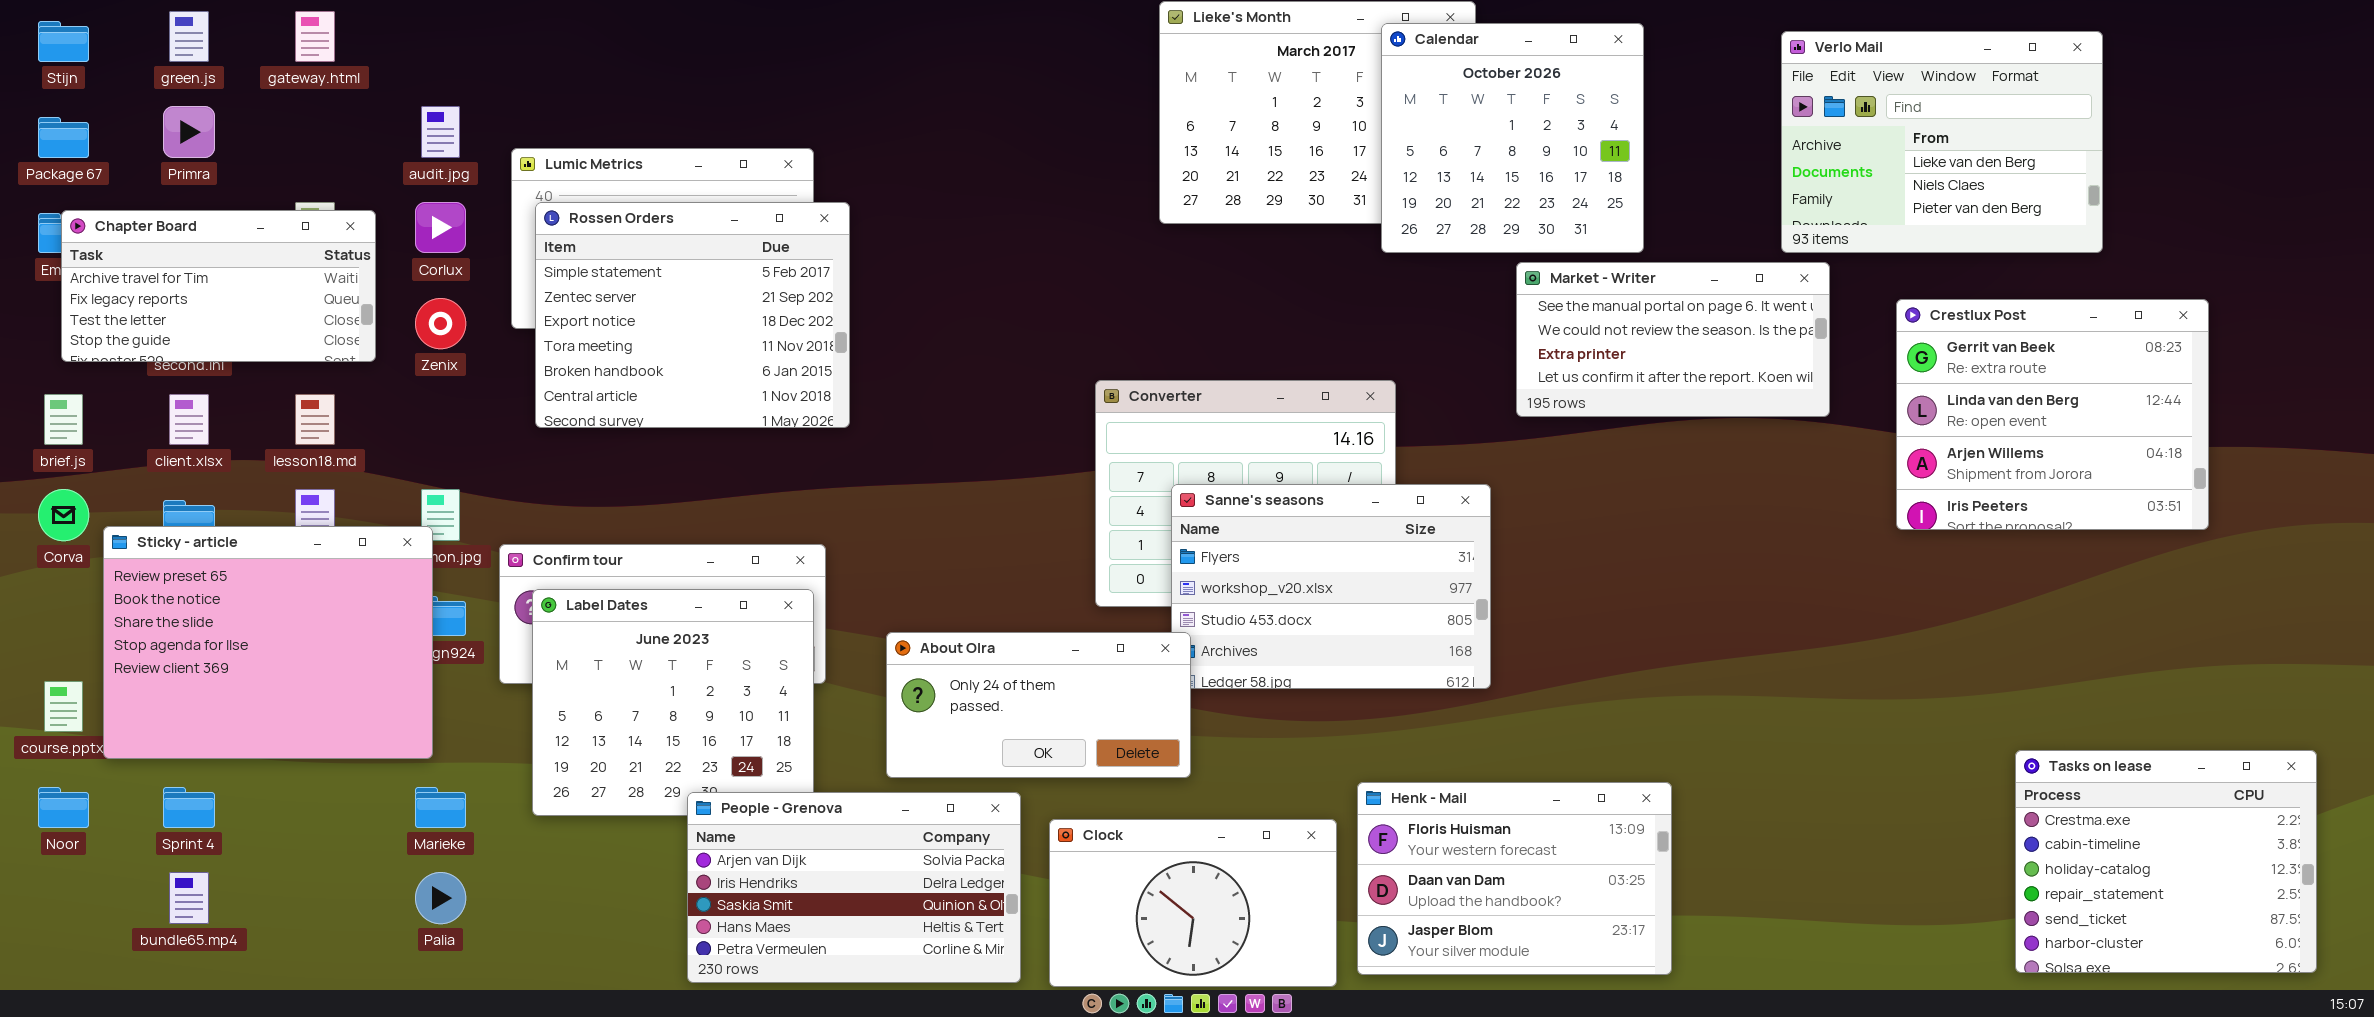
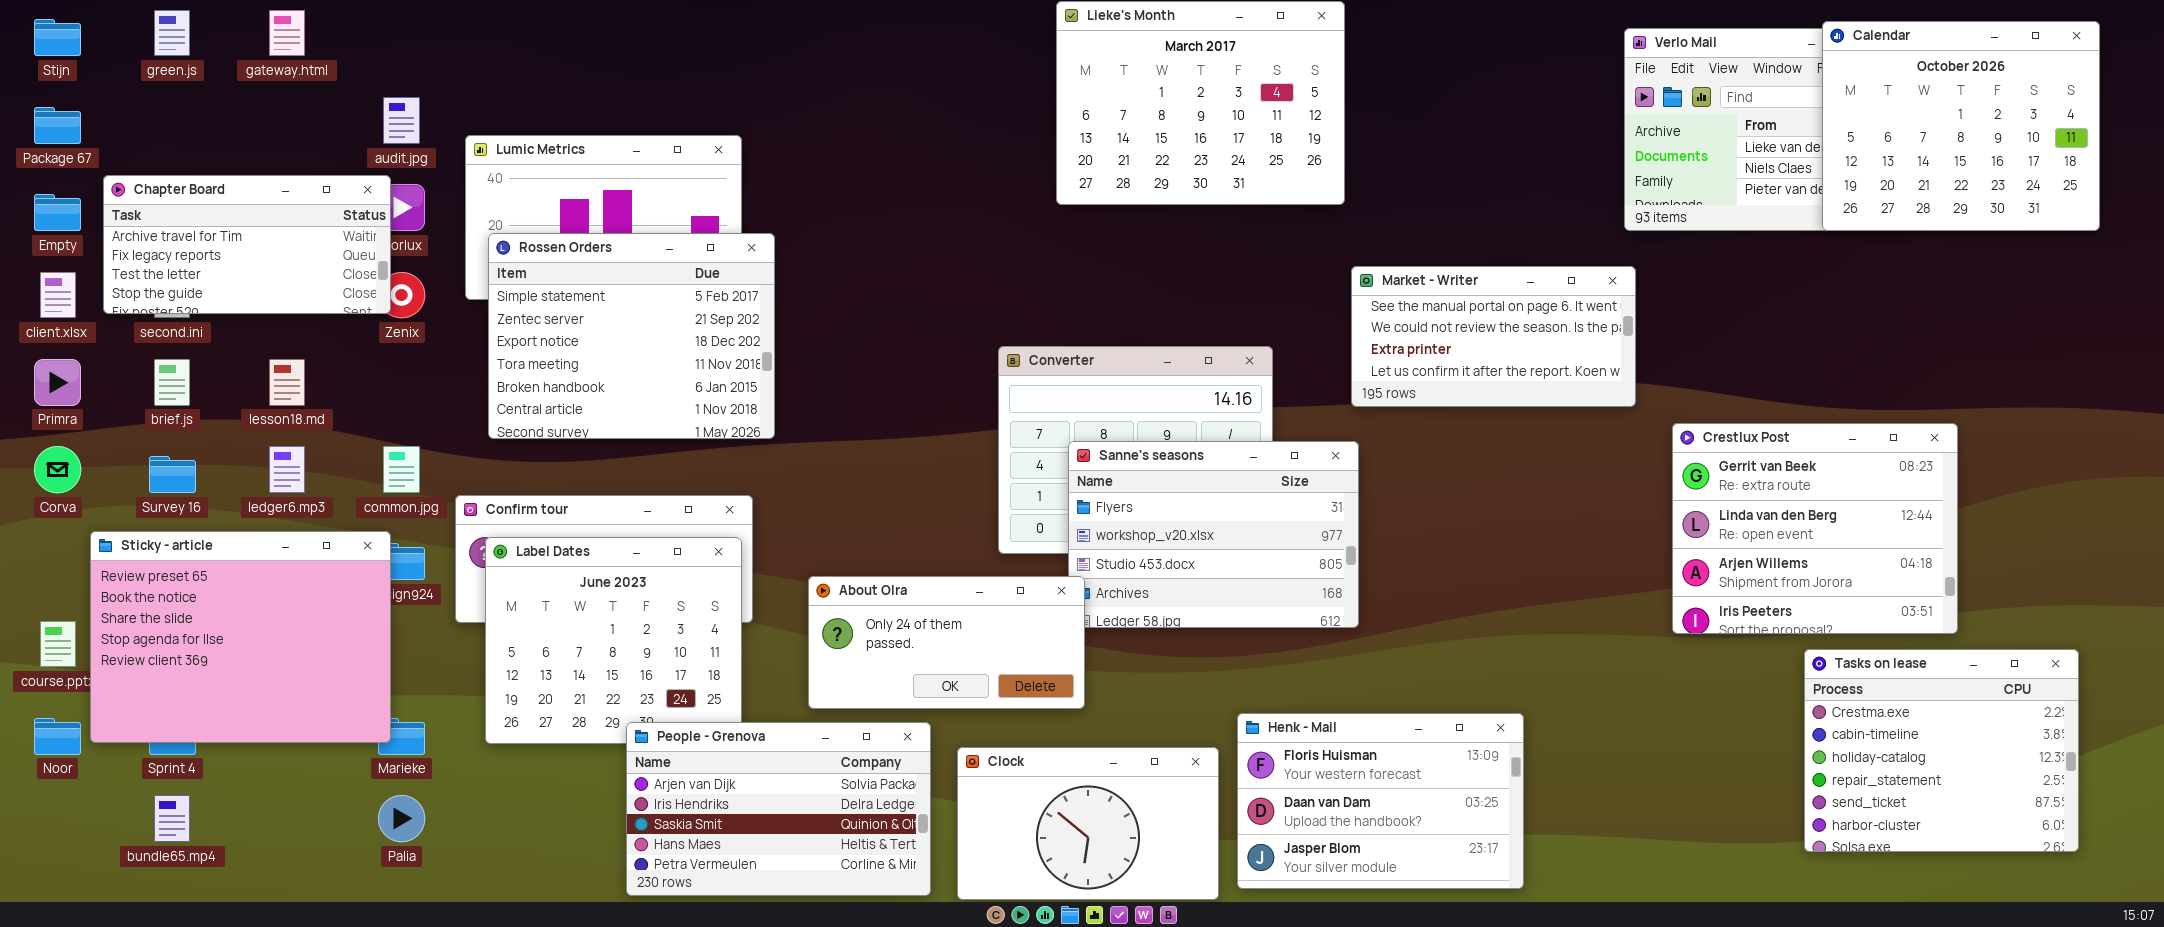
Calendar: [1381,23,1644,253] -> [1822,21,2100,231], moved, resized
Primra: [163,106,215,158] -> [34,359,81,406], moved
Rossen Orders: [535,202,850,428] -> [488,233,775,439], moved
Chapter Board: [61,210,376,362] -> [103,175,391,314], moved
Market - Writer: [1516,262,1830,417] -> [1351,266,1636,407], moved
Crestlux Post: [1896,299,2209,530] -> [1672,423,1958,634], moved
brief.js: [44,394,83,445] -> [154,359,190,406], moved
client.xlsx: [169,394,209,445] -> [40,272,76,318], moved
Sticky - article: [103,526,433,759] -> [90,531,391,743], moved
Tasks on lease: [2015,750,2317,973] -> [1804,649,2079,852], moved

